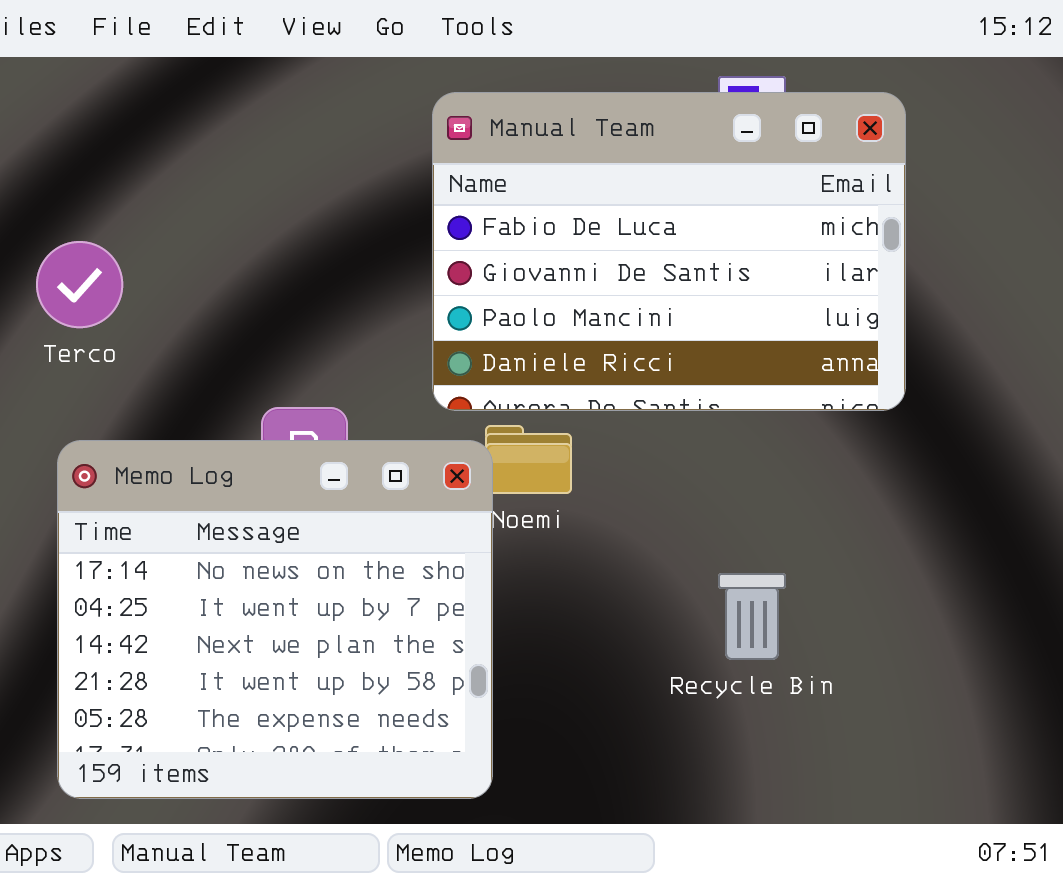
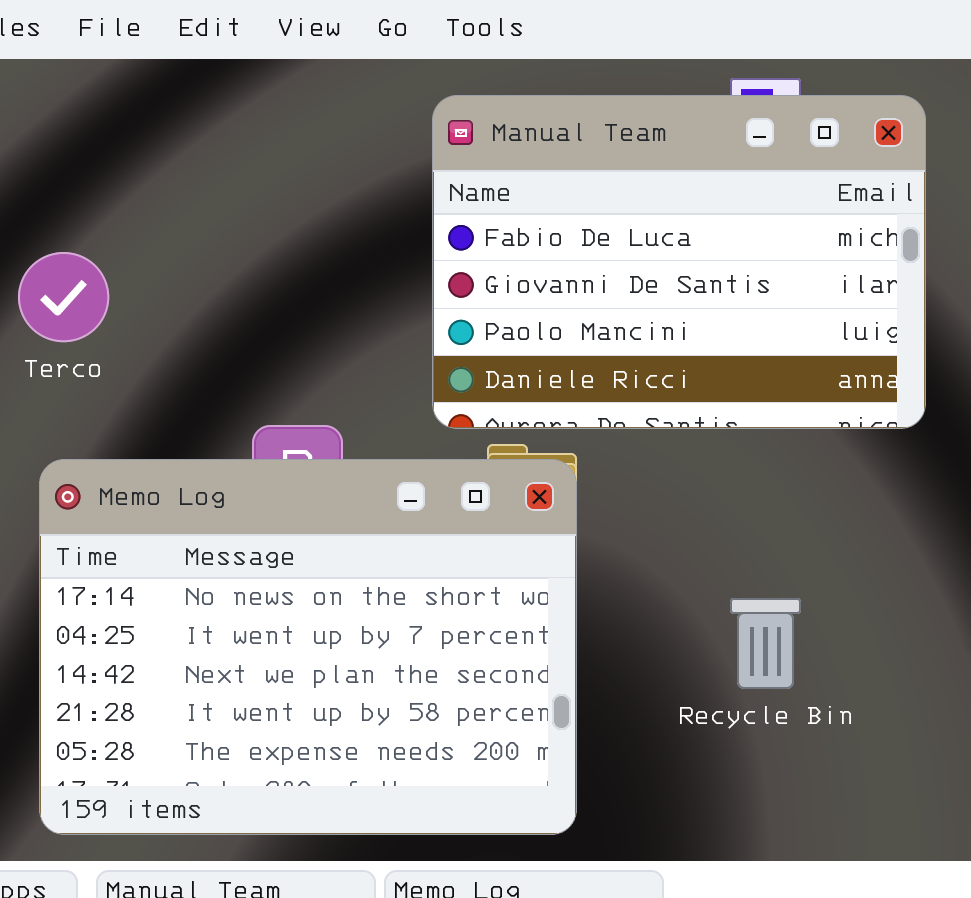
Memo Log: [57,440,493,799] -> [39,459,577,835], resized

